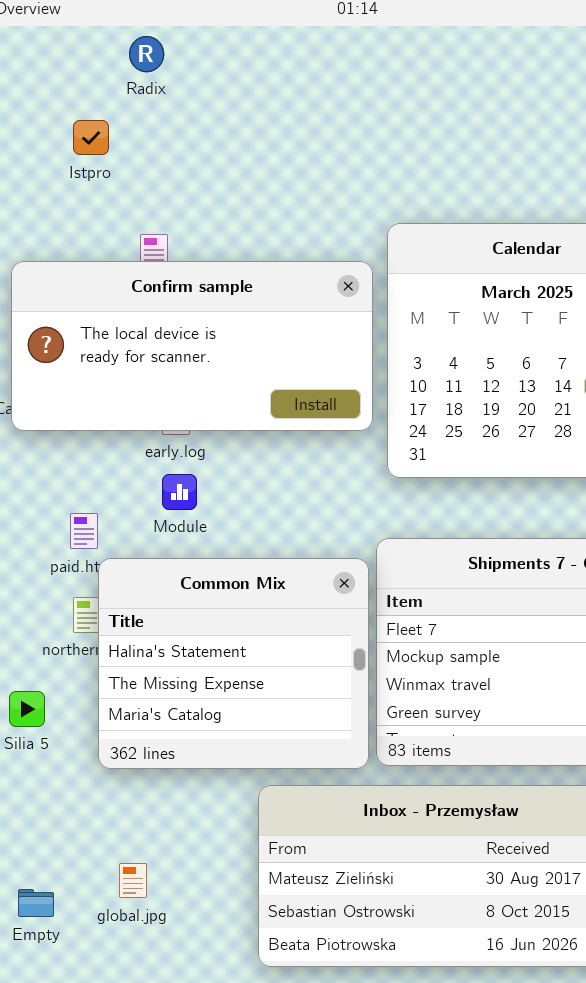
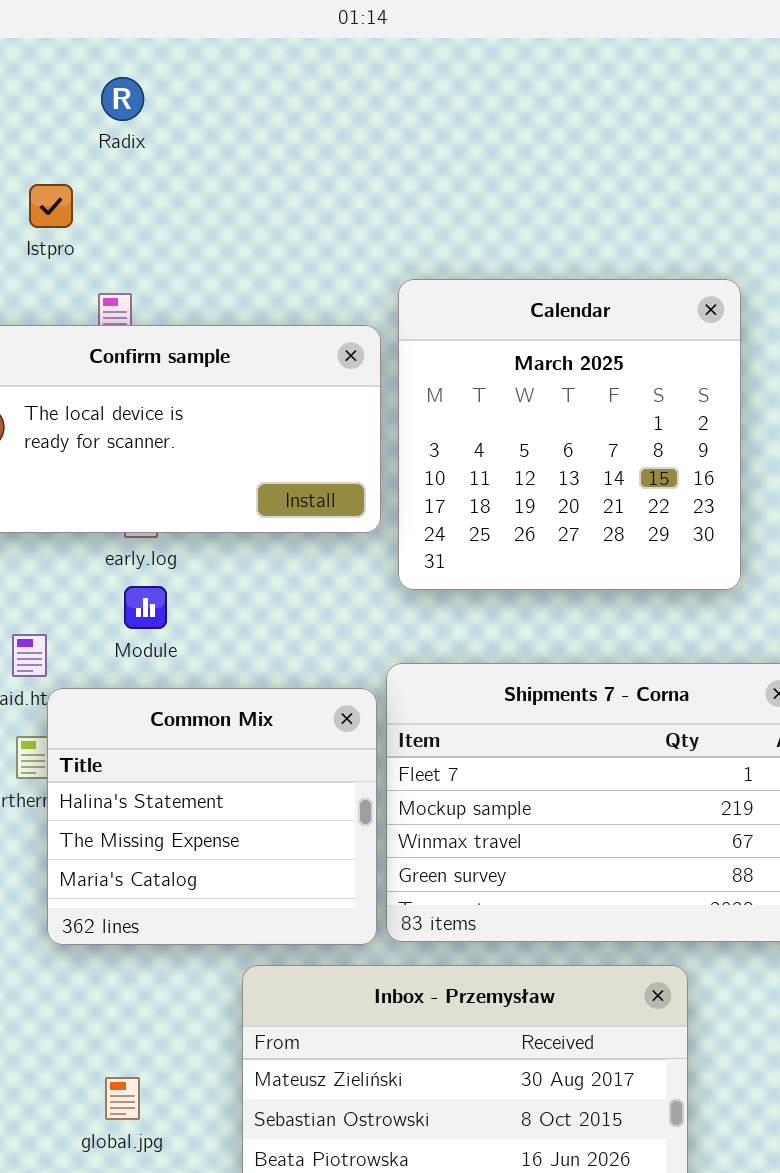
Radix: [129,36,164,72] -> [101,77,144,121], moved
Istpro: [73,120,109,155] -> [29,184,73,228], moved
global.jpg: [119,863,147,898] -> [105,1077,140,1120], moved

